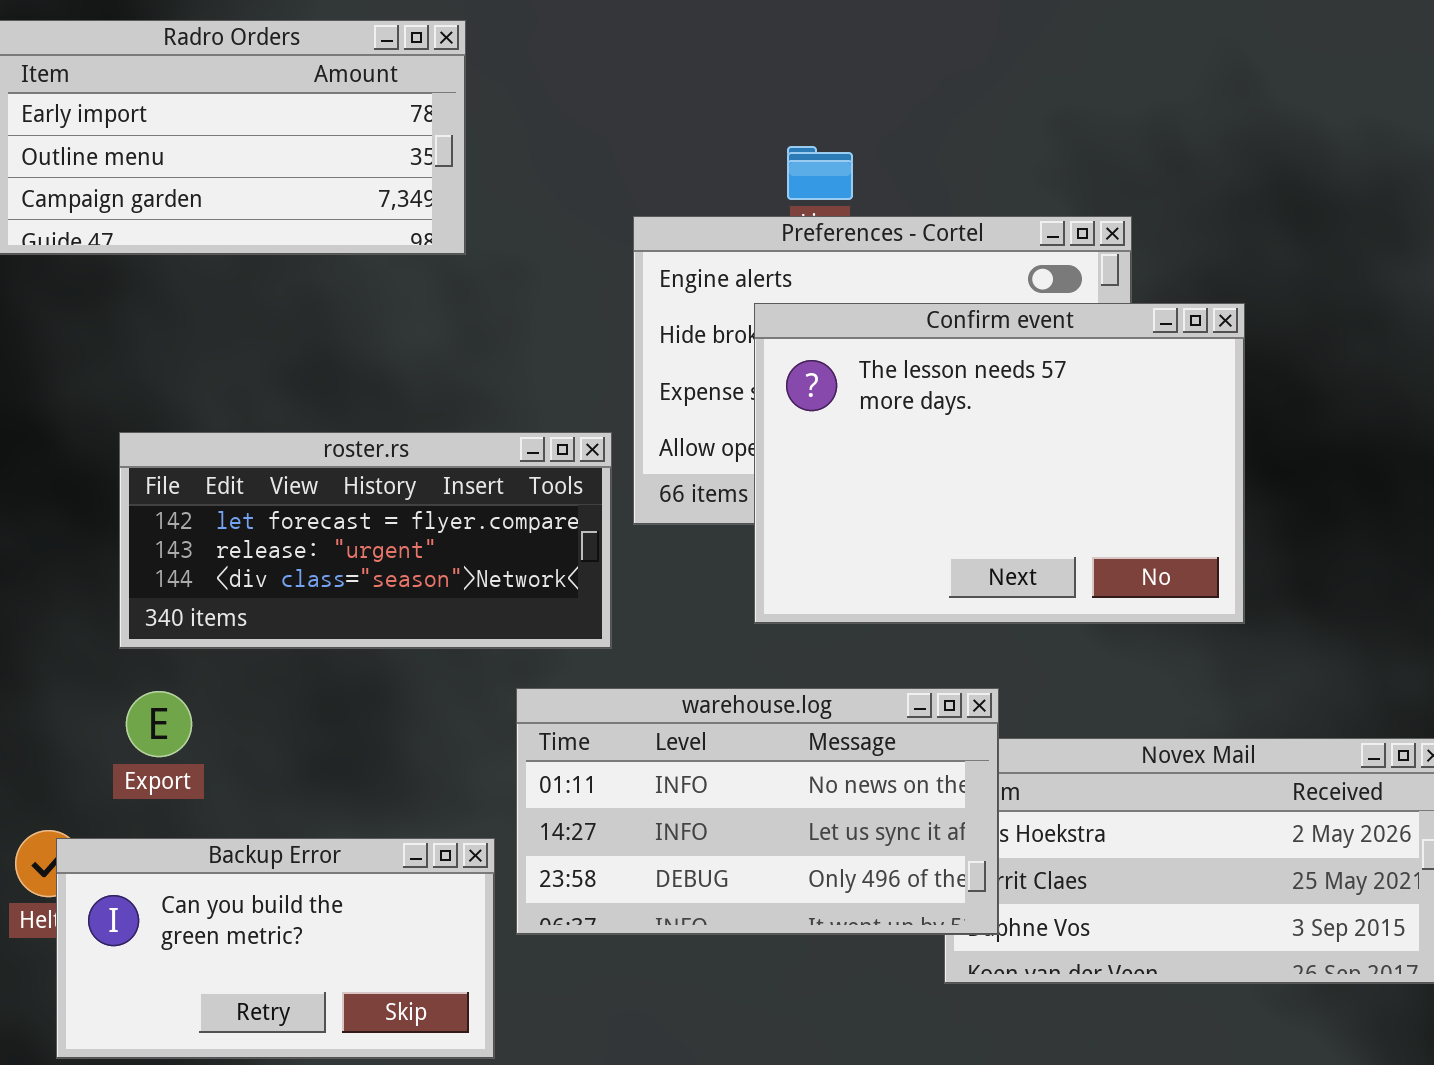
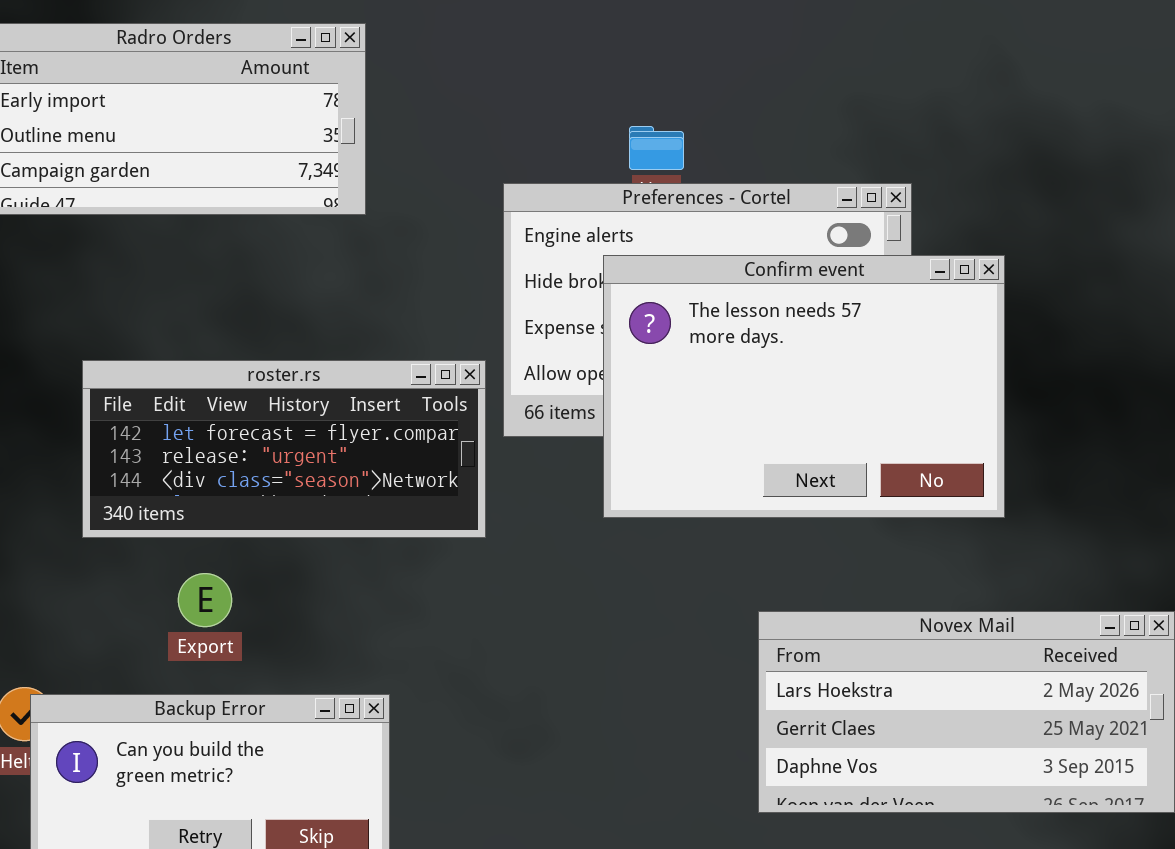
warehouse.log: [516,688,999,935] -> none, closed
Export: [126,691,192,757] -> [178,573,232,627], moved

